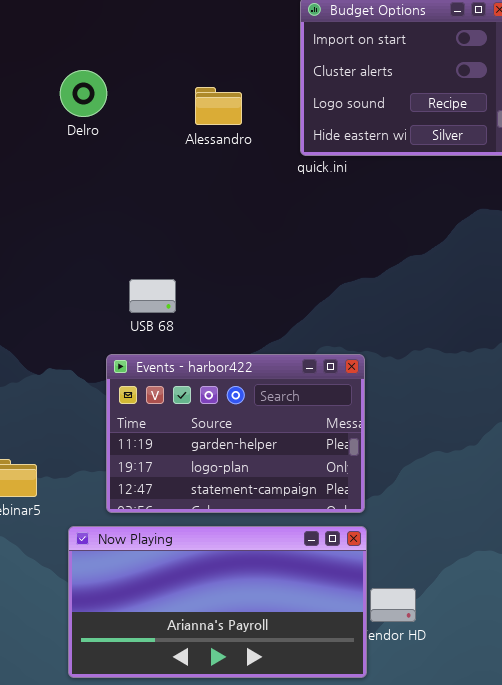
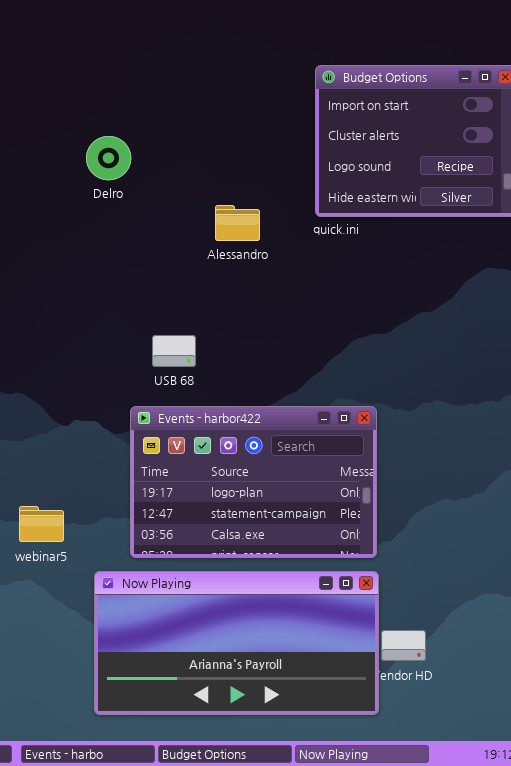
Alessandro: [195,87,242,125] -> [215,205,260,241], moved
Events - harbor422: [106,354,365,513] -> [130,406,377,558], scrolled down 1 row

